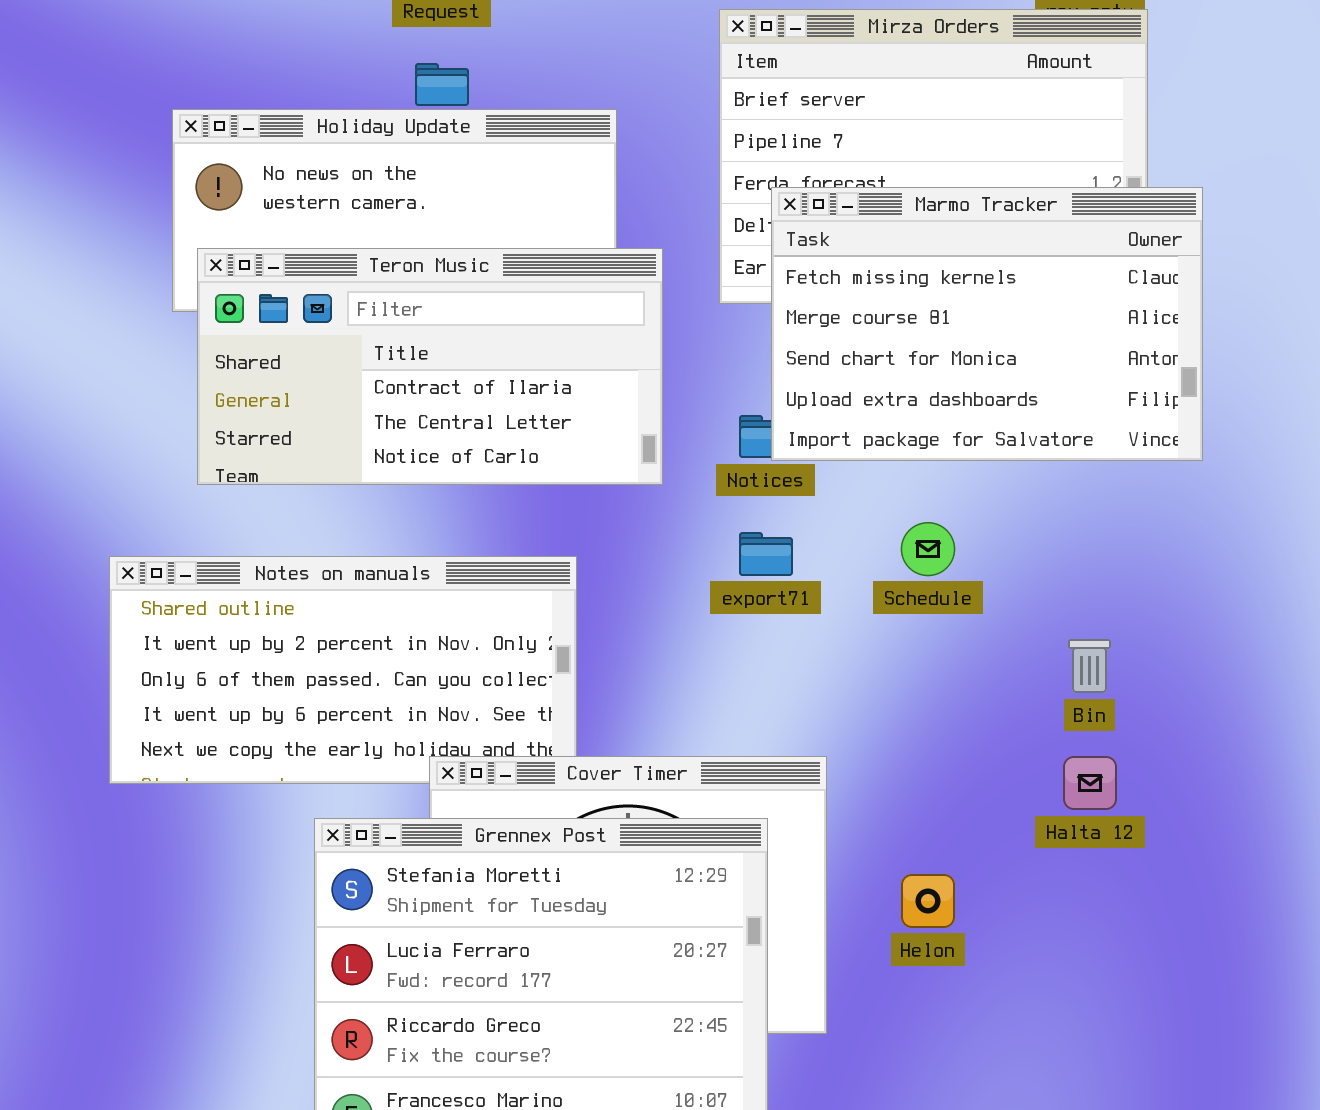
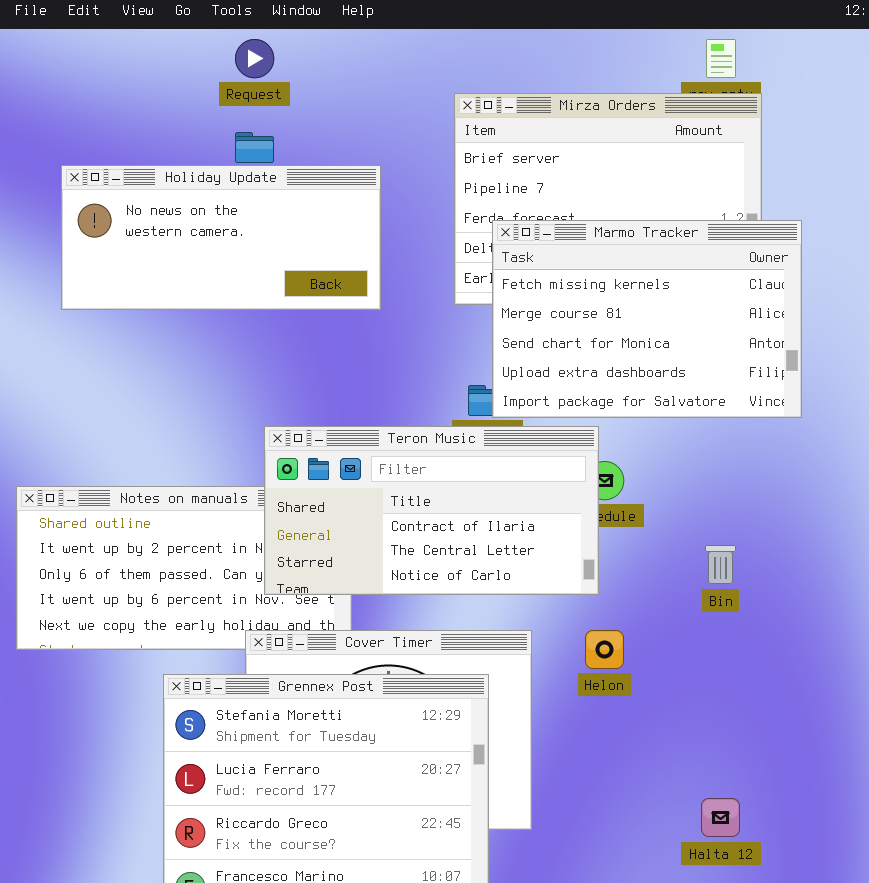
Teron Music: [197,248,663,485] -> [264,426,599,595], moved
Halta 12: [1063,756,1117,810] -> [701,798,740,837], moved
Helon: [901,874,955,928] -> [585,630,624,669], moved

